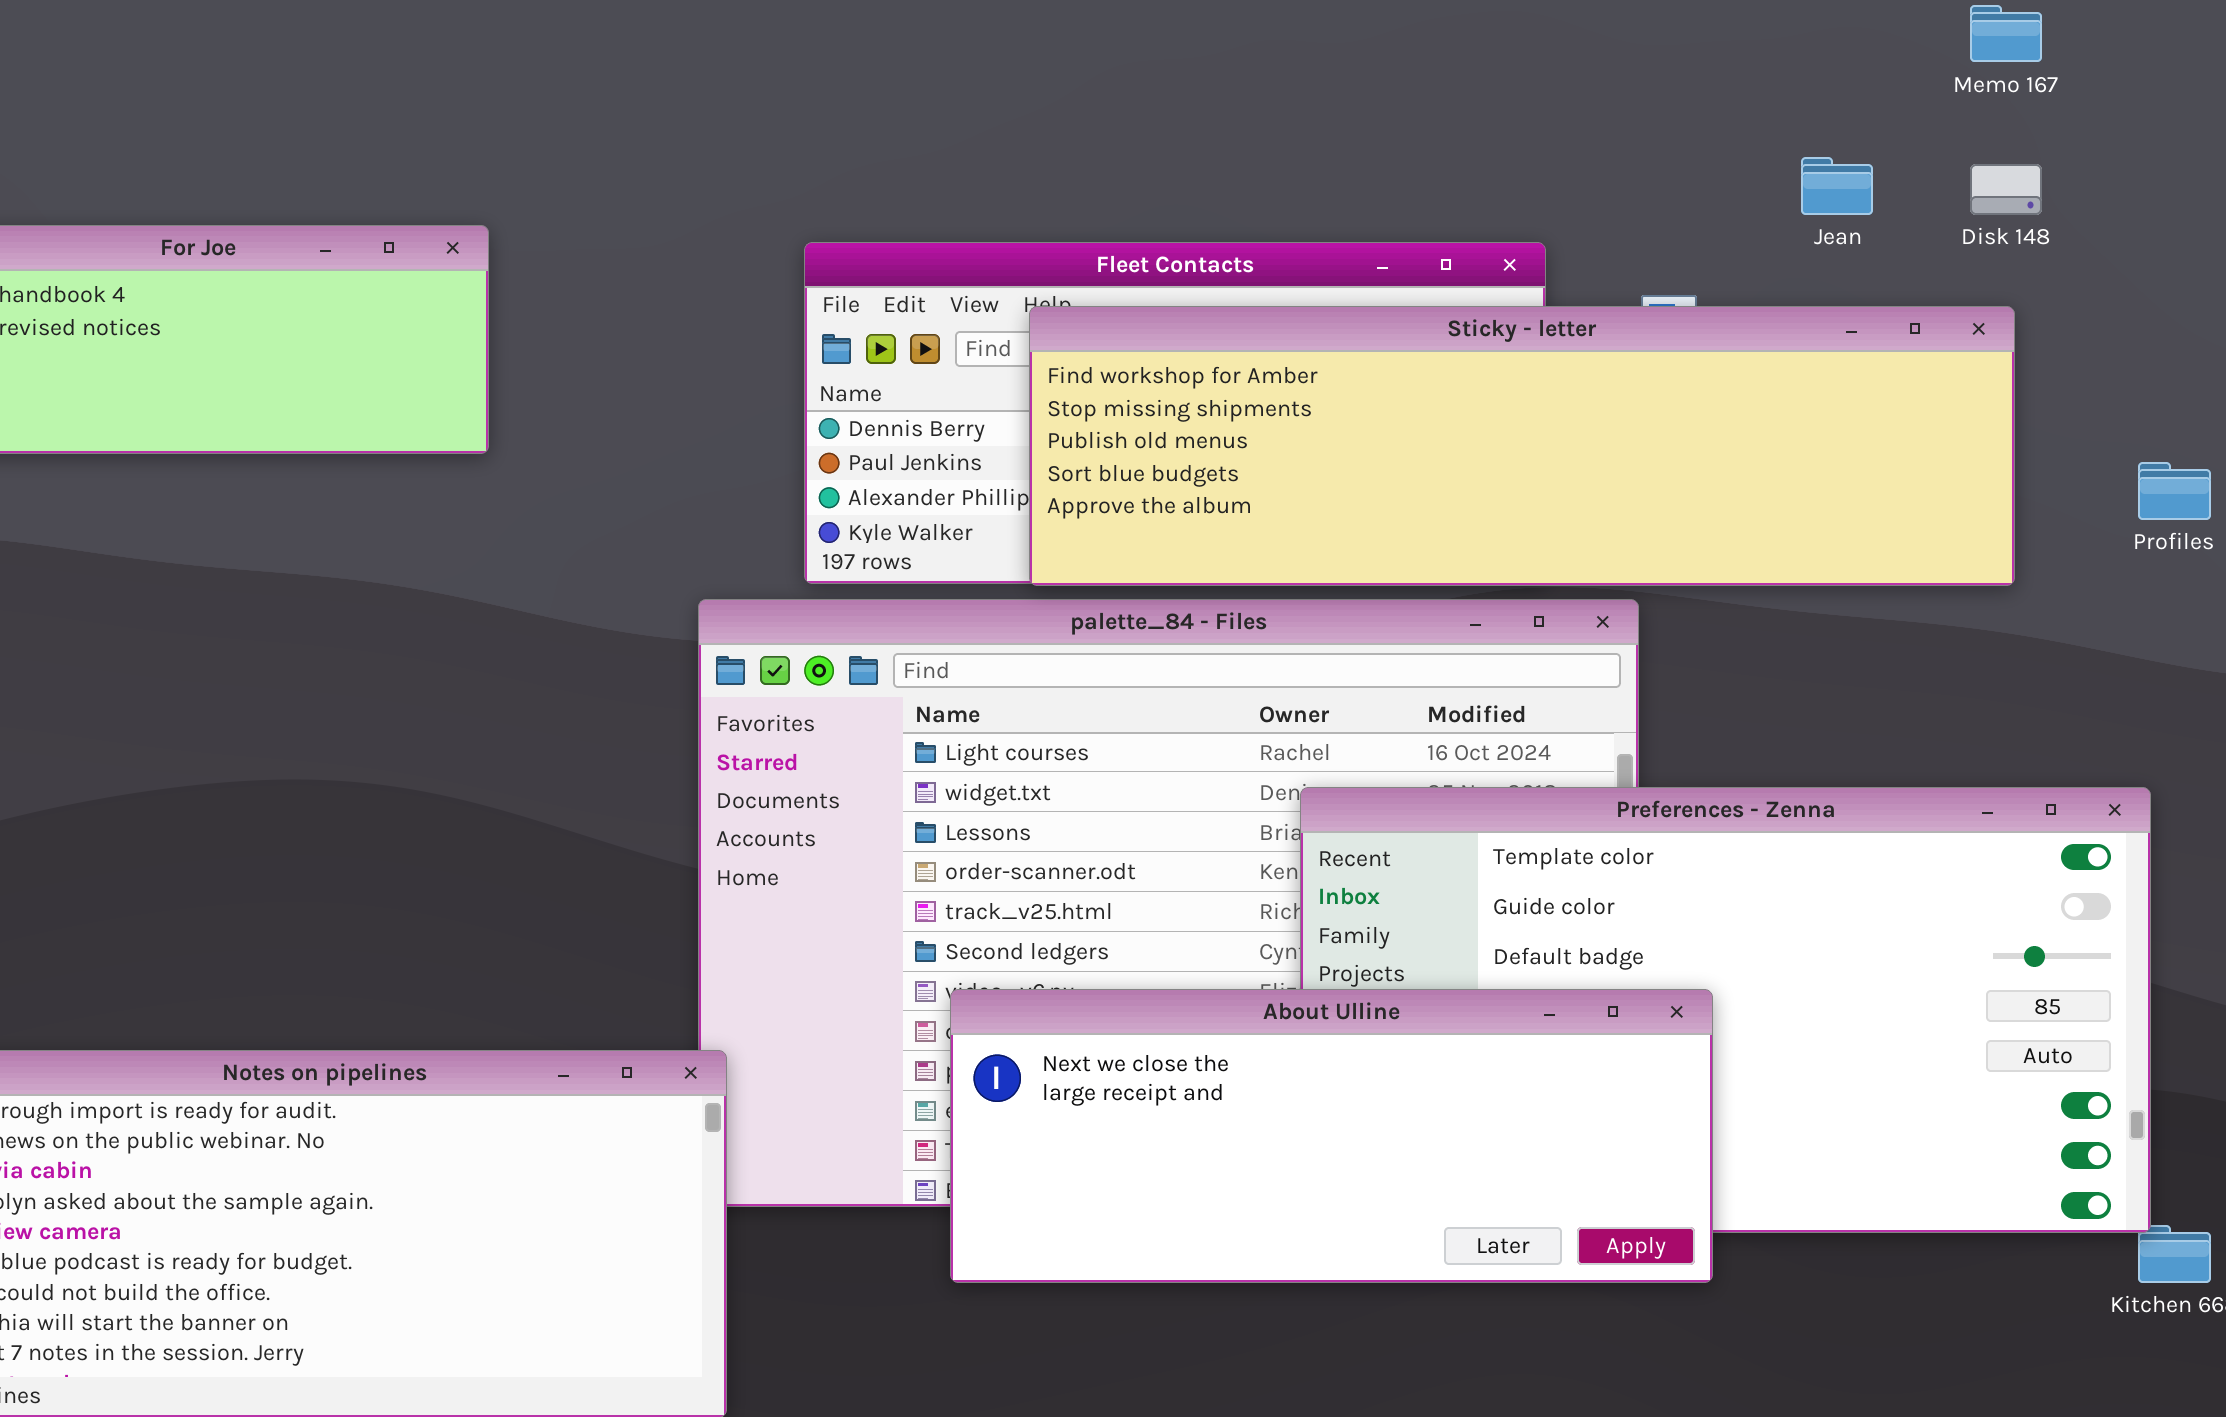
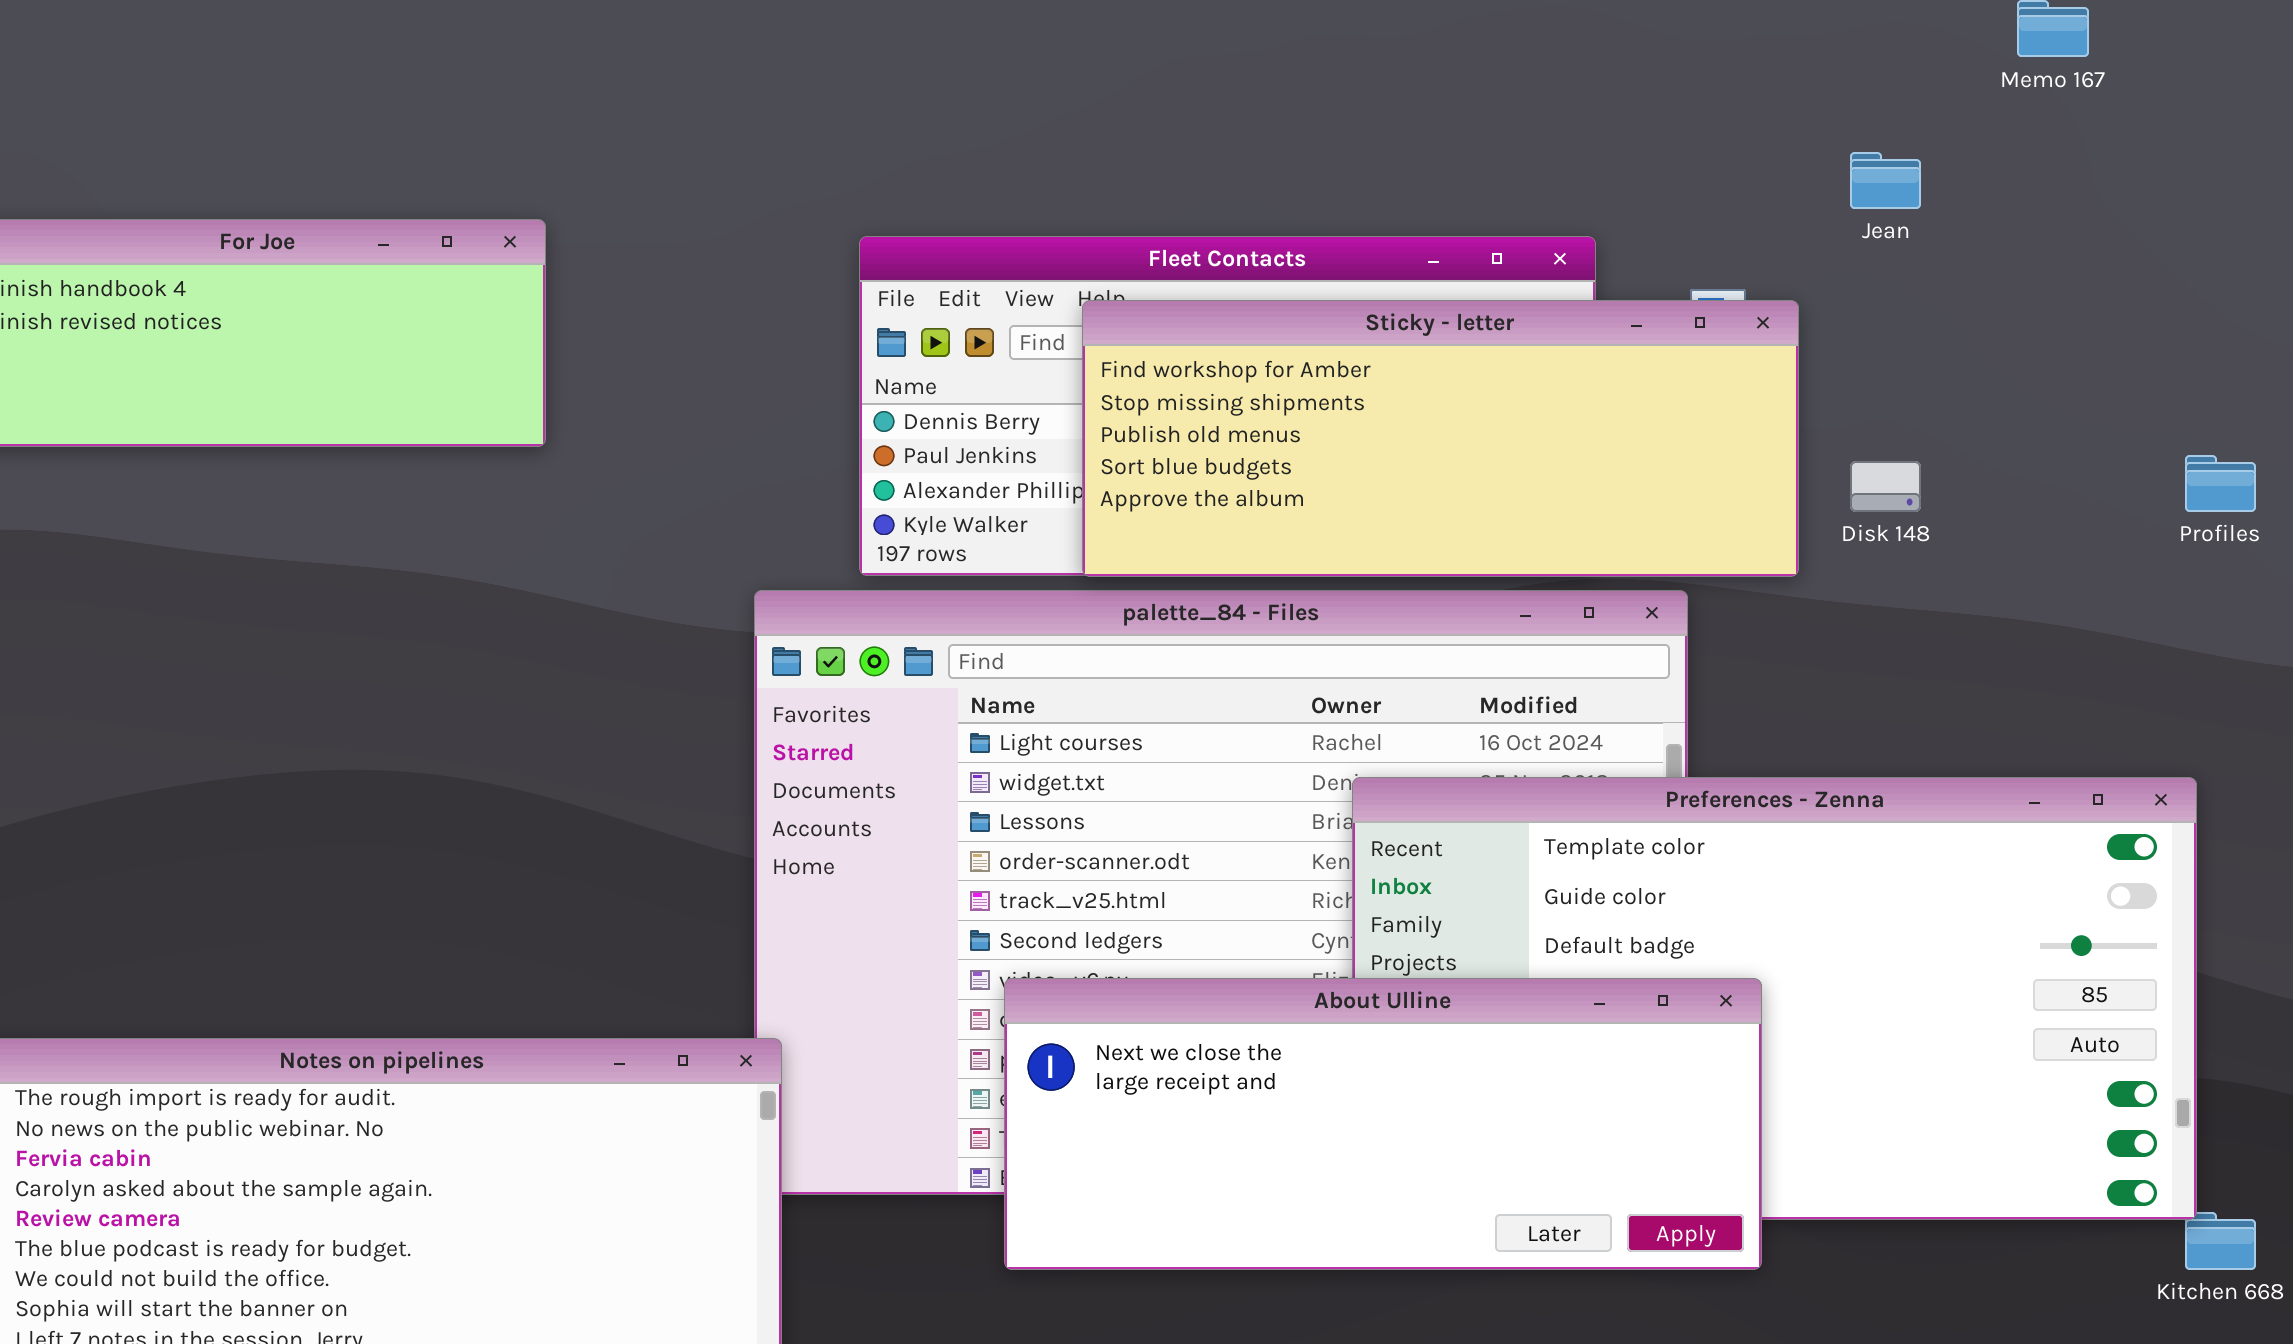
Disk 148: [1970,164,2042,215] -> [1850,461,1921,512], moved
Sticky - letter: [1029,306,2015,586] -> [1082,300,1799,577], resized

